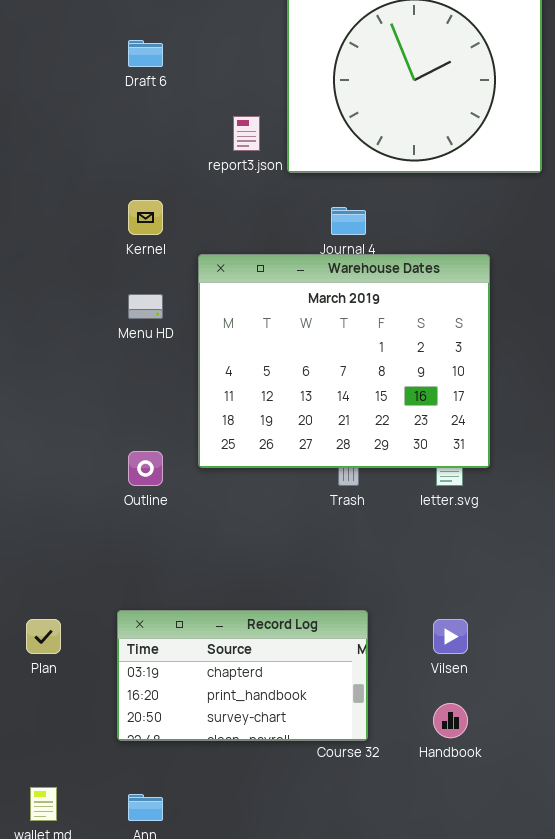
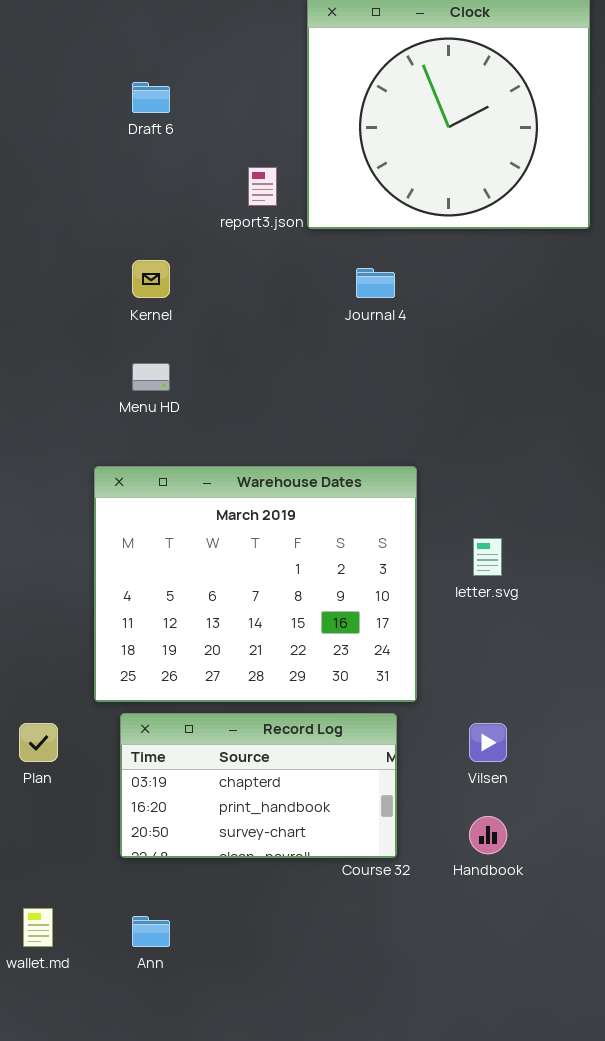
Warehouse Dates: [198,254,490,468] -> [94,466,417,702], moved

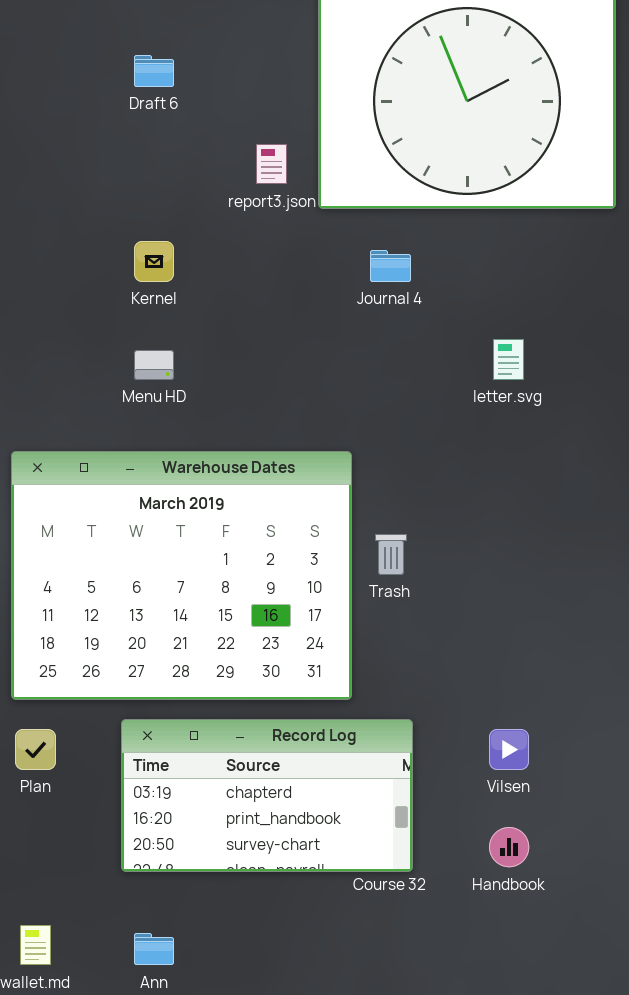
Warehouse Dates: [94,466,417,702] -> [11,451,352,700], moved
letter.svg: [473,538,502,576] -> [493,339,524,380], moved

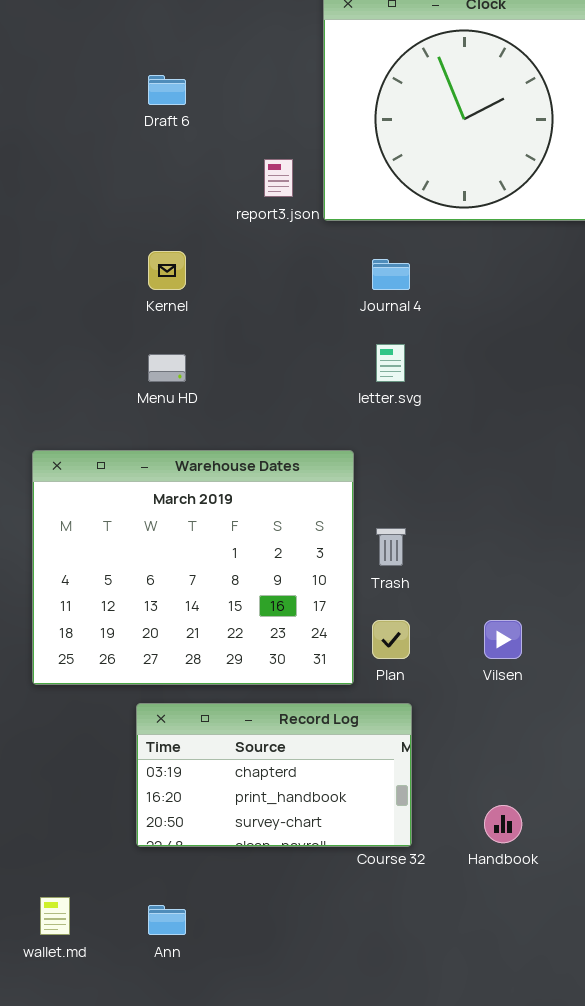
letter.svg: [493,339,524,380] -> [376,344,405,382], moved
Plan: [15,729,56,770] -> [372,620,410,659], moved
Vilsen: [489,729,529,770] -> [484,620,522,659], moved

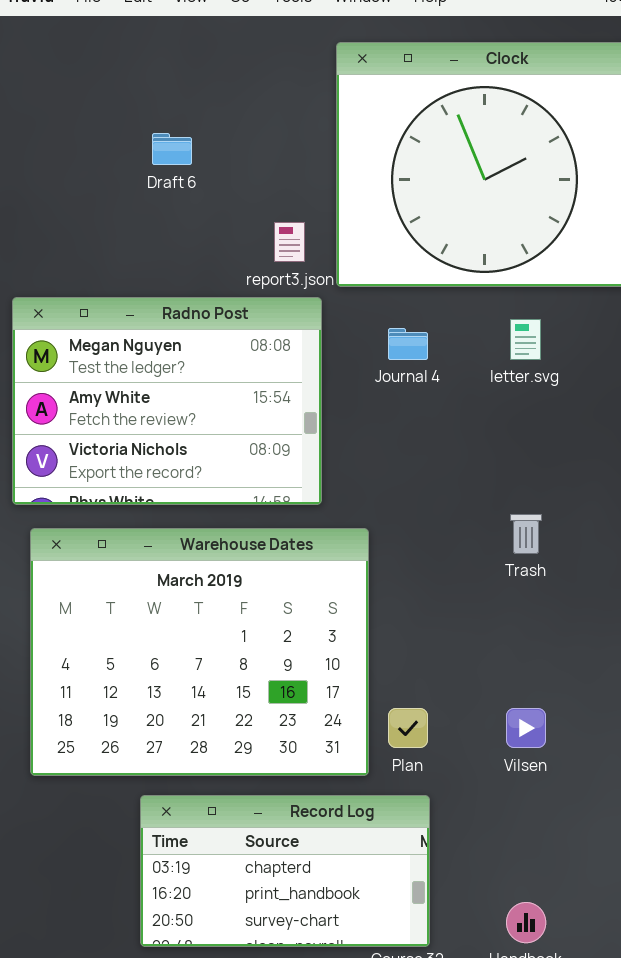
Radno Post: none -> [12,297,322,505], opened
letter.svg: [376,344,405,382] -> [510,319,541,360], moved
Trash: [376,528,406,566] -> [510,514,542,554], moved

